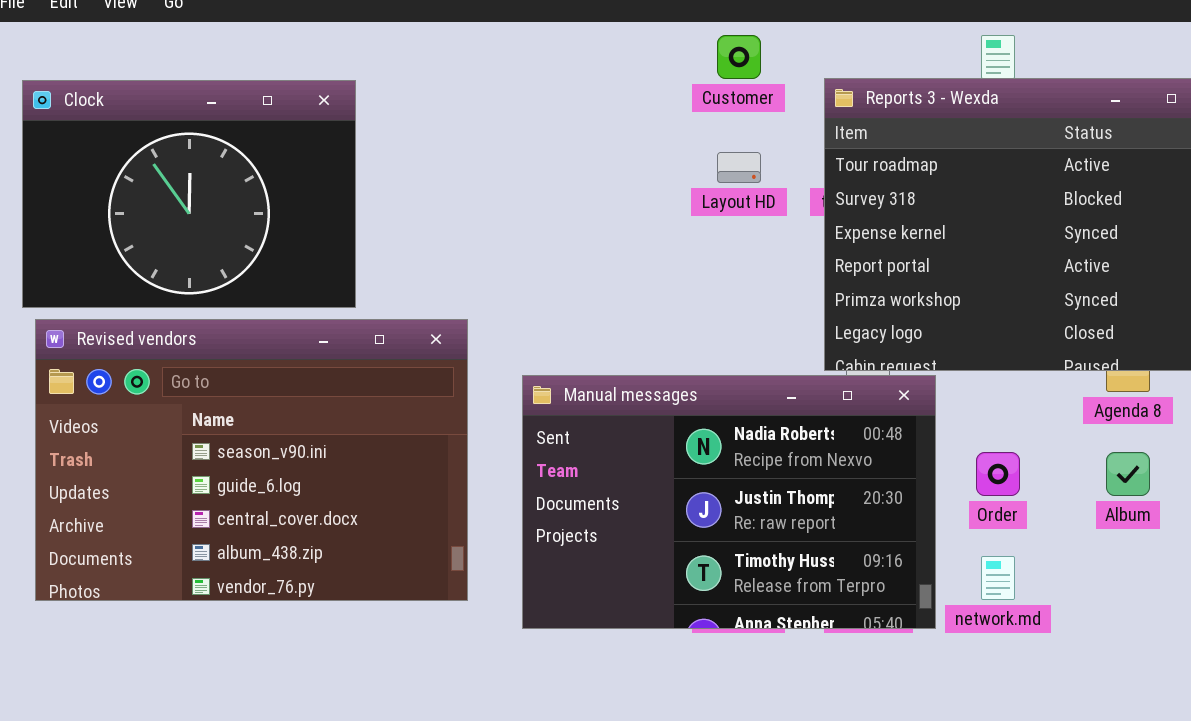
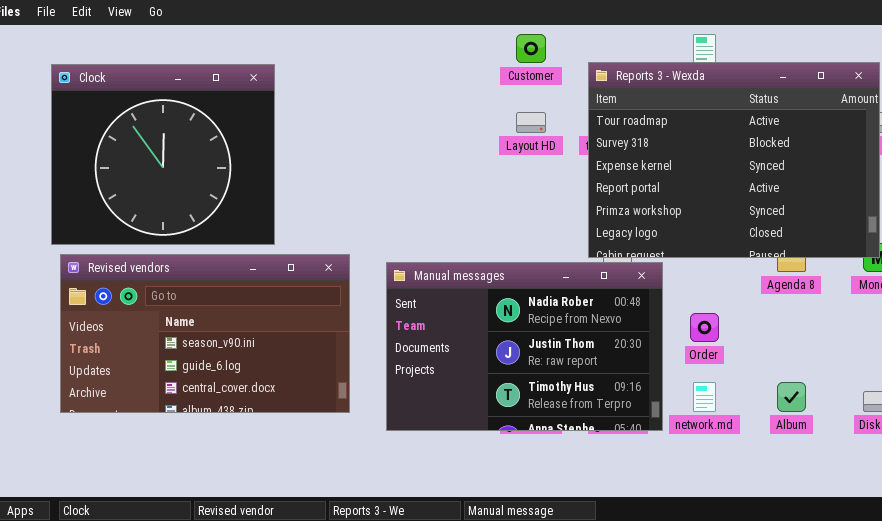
Clock: [22,80,356,308] -> [51,64,275,245], resized
Revised vendors: [35,319,468,601] -> [60,254,350,413], resized
Album: [1106,452,1150,496] -> [777,382,806,412], moved

